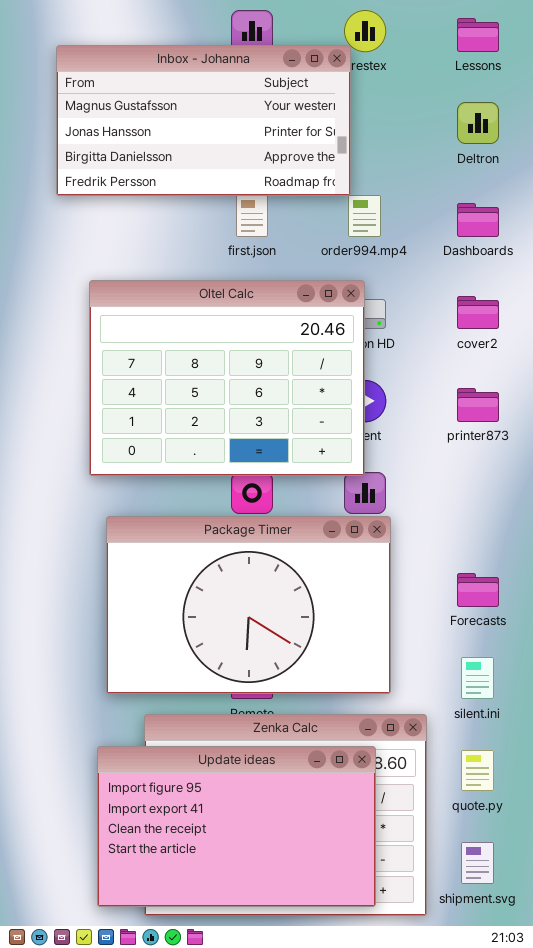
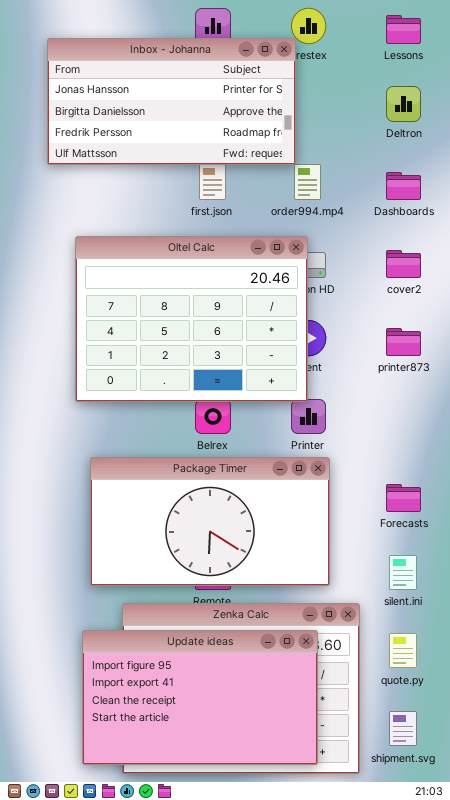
Inbox - Johanna: [56,45,351,196] -> [47,38,296,165], scrolled down 1 row
Package Timer: [106,516,391,694] -> [90,457,330,586], resized

